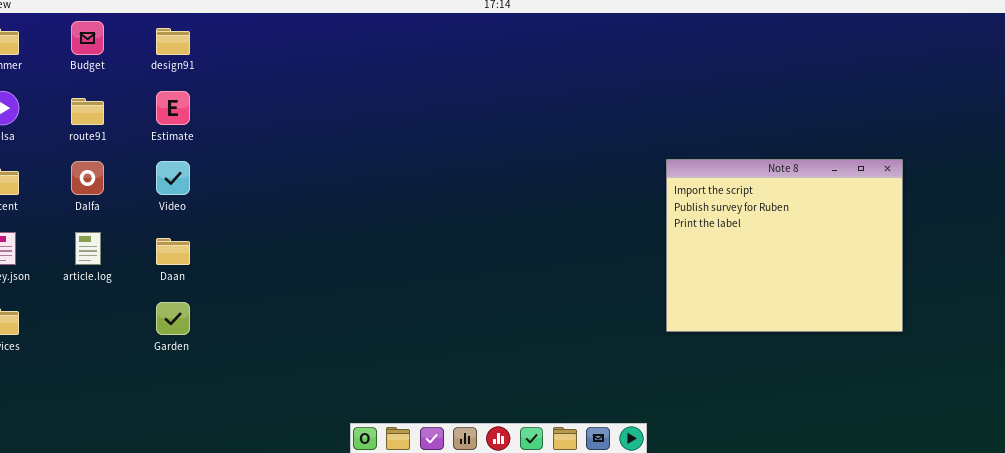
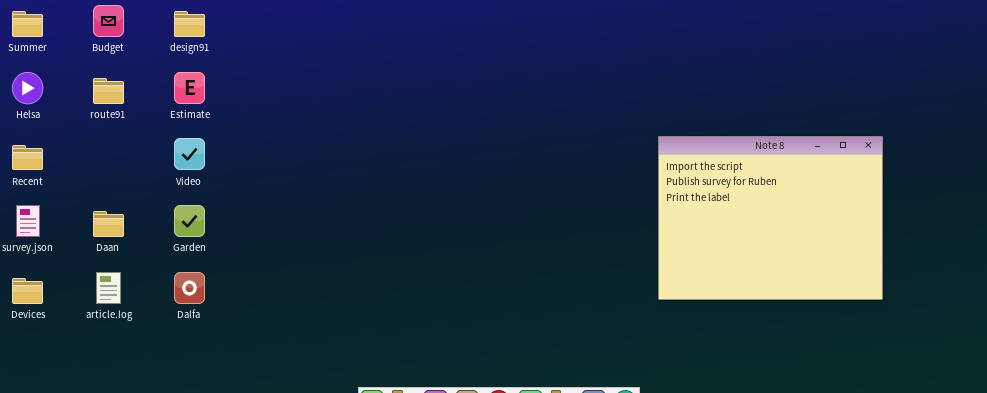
Dalfa: [71,161,104,195] -> [174,272,205,304], moved
article.log: [75,232,101,265] -> [96,272,121,304], moved
Daan: [156,238,190,265] -> [93,211,124,237], moved
Garden: [156,302,190,335] -> [174,205,205,237], moved

